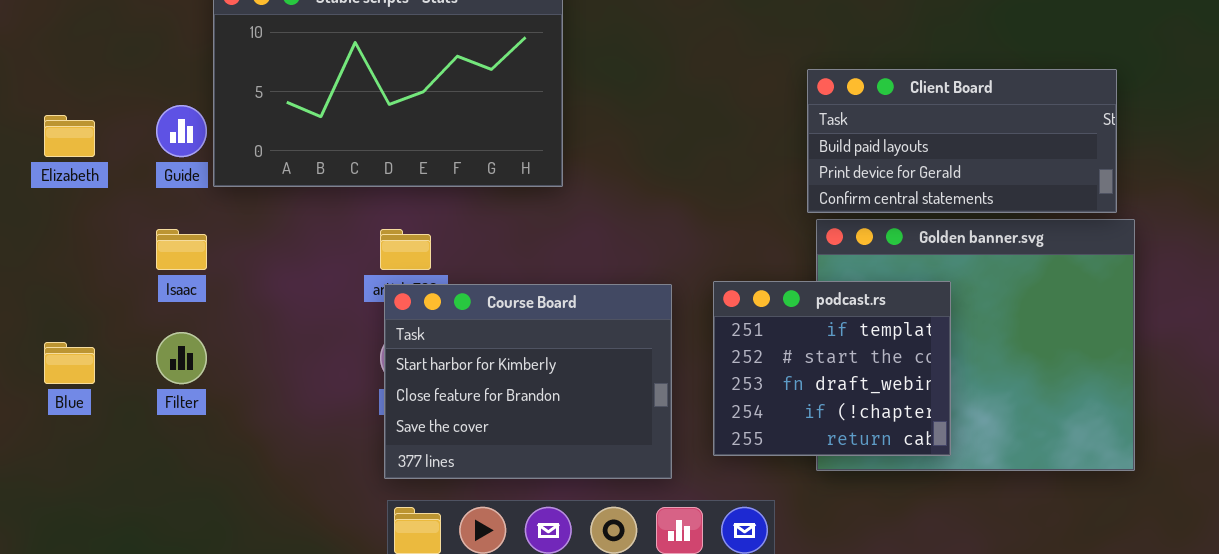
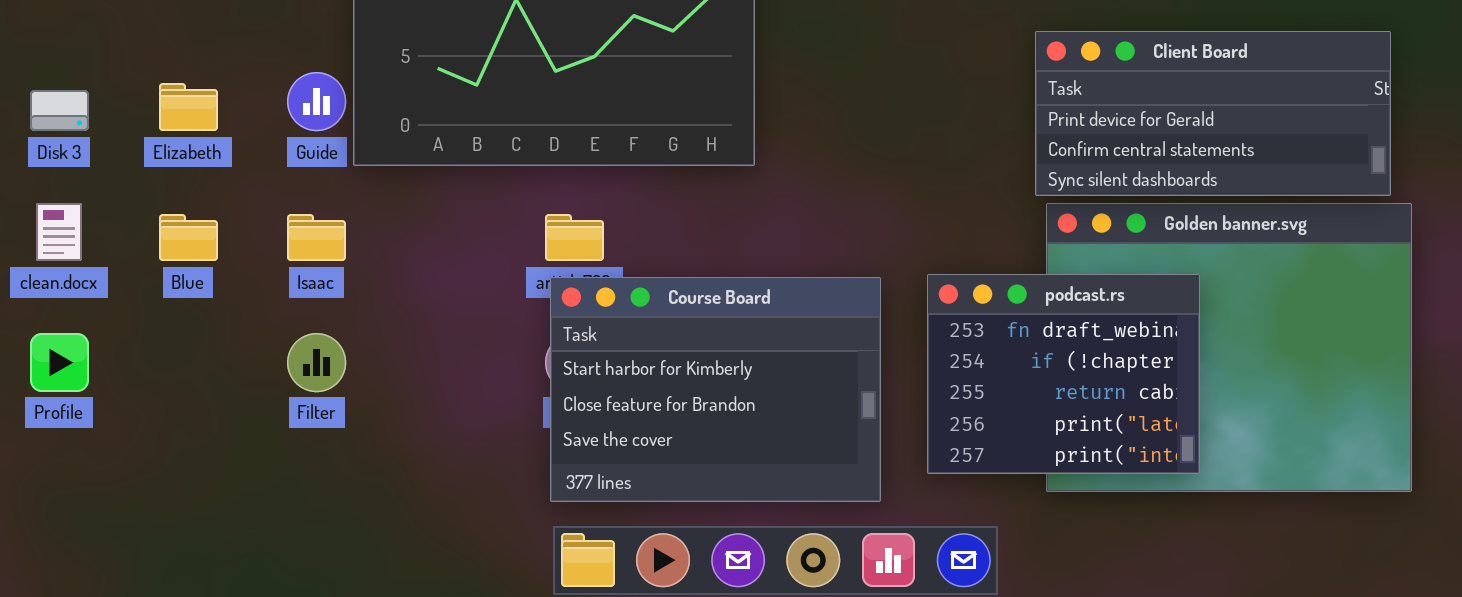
Client Board: [807,69,1117,213] -> [1035,31,1391,196], scrolled down 1 row
podcast.rs: [713,281,951,456] -> [927,274,1200,474], scrolled down 2 rows
Blue: [44,342,95,384] -> [159,214,218,261], moved

